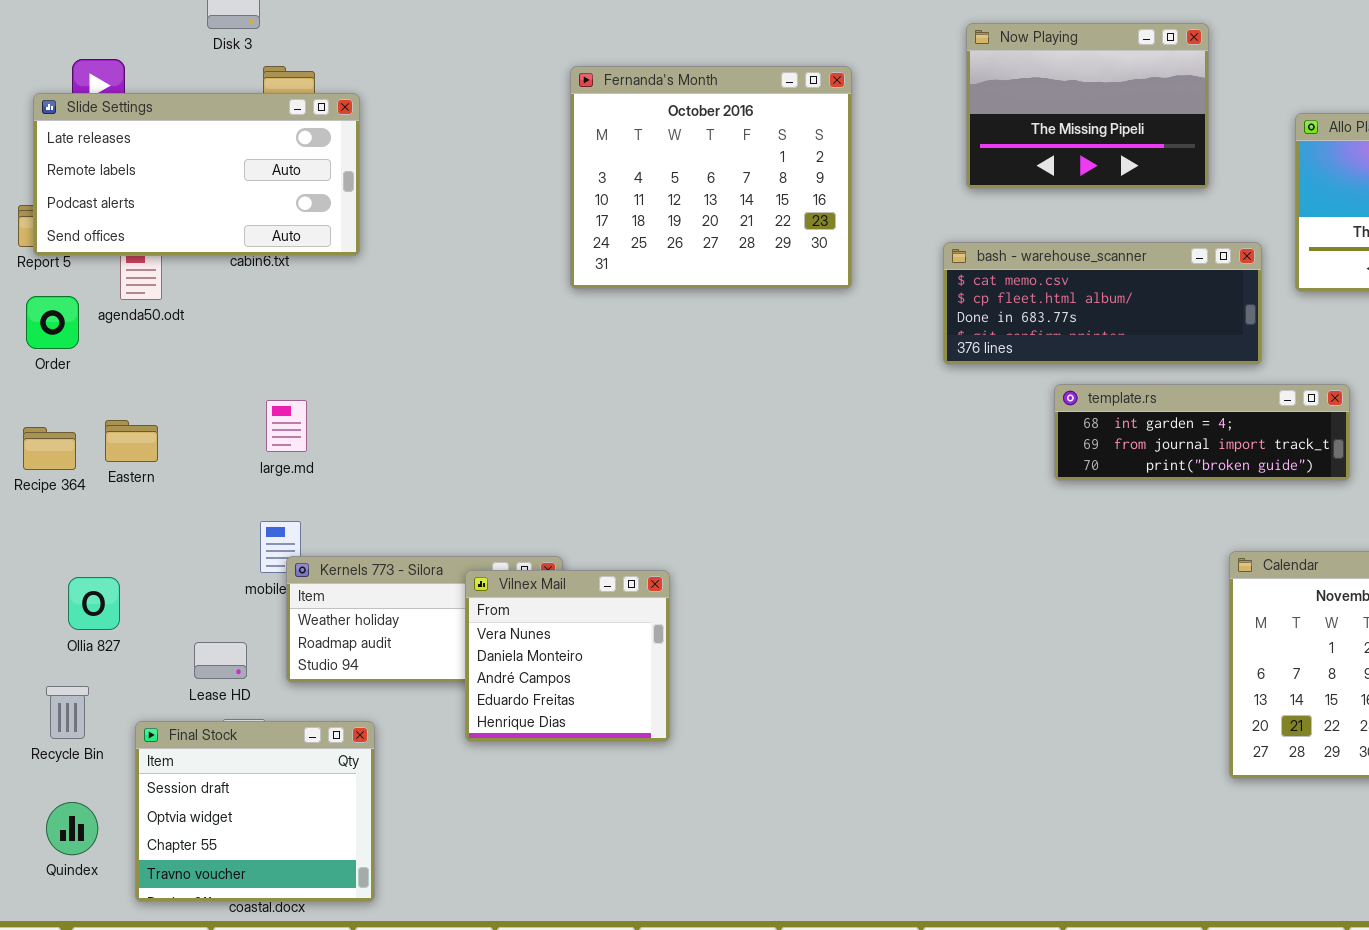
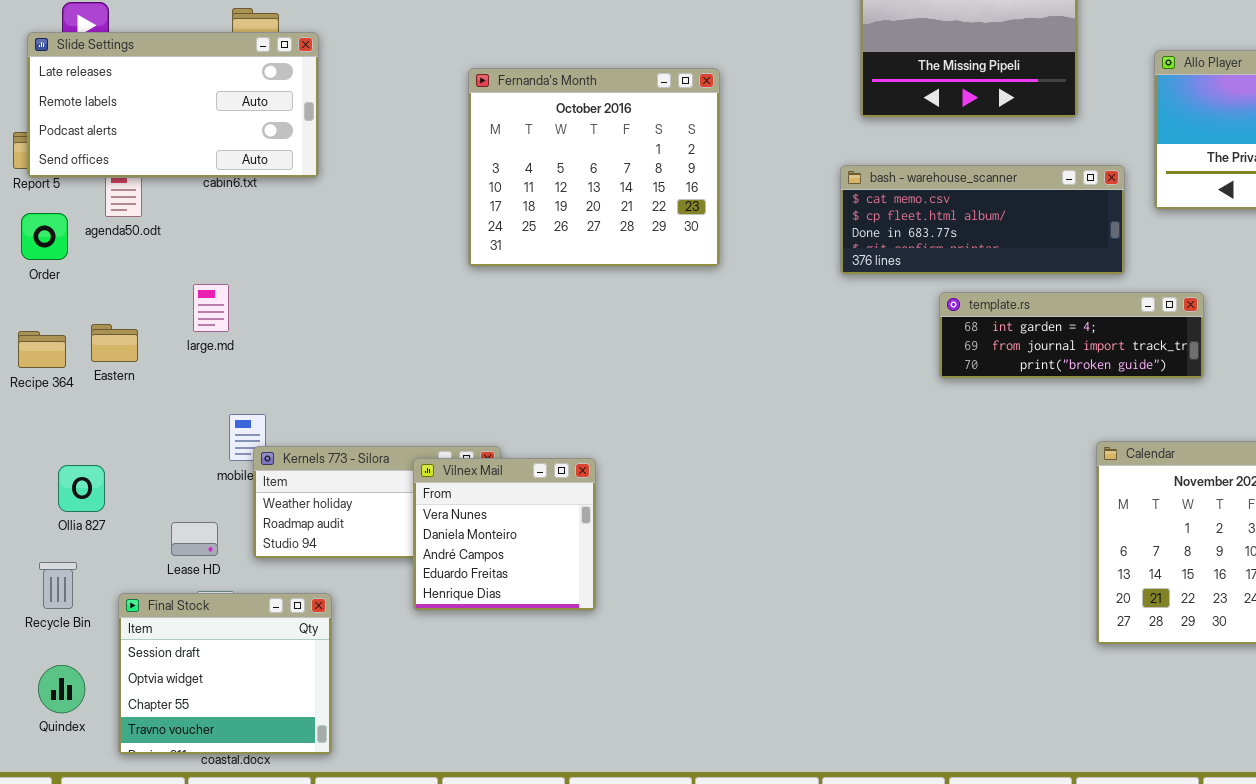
Fernanda's Month: [570,66,852,289] -> [468,68,720,267], moved
large.md: [266,400,307,452] -> [193,284,229,332], moved

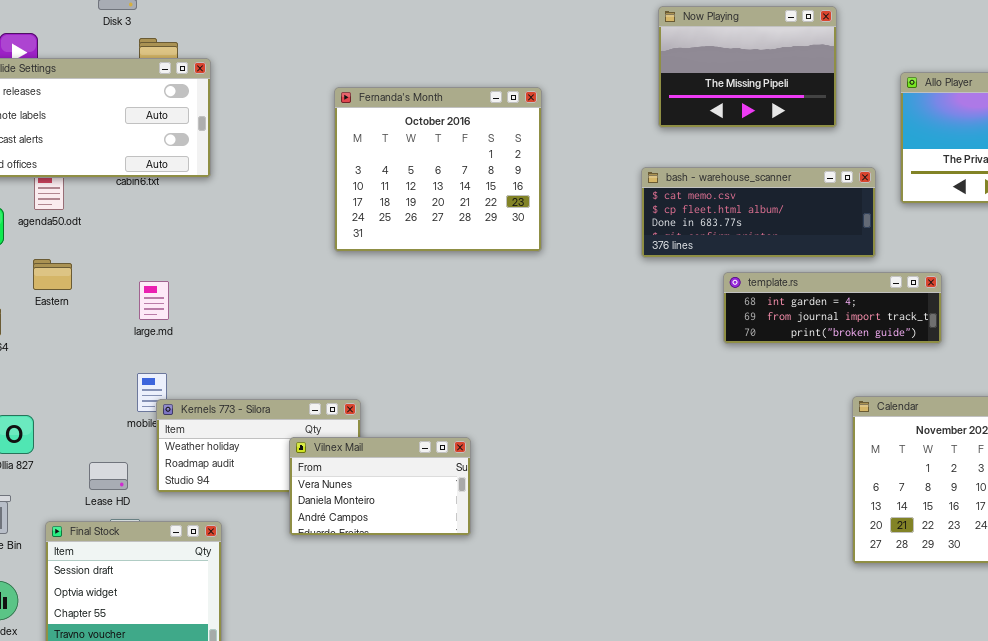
large.md: [193,284,229,332] -> [139,281,169,320], moved
Eastern: [91,324,138,362] -> [33,259,72,290], moved
Vilnex Mail: [413,458,596,611] -> [289,437,471,536], resized

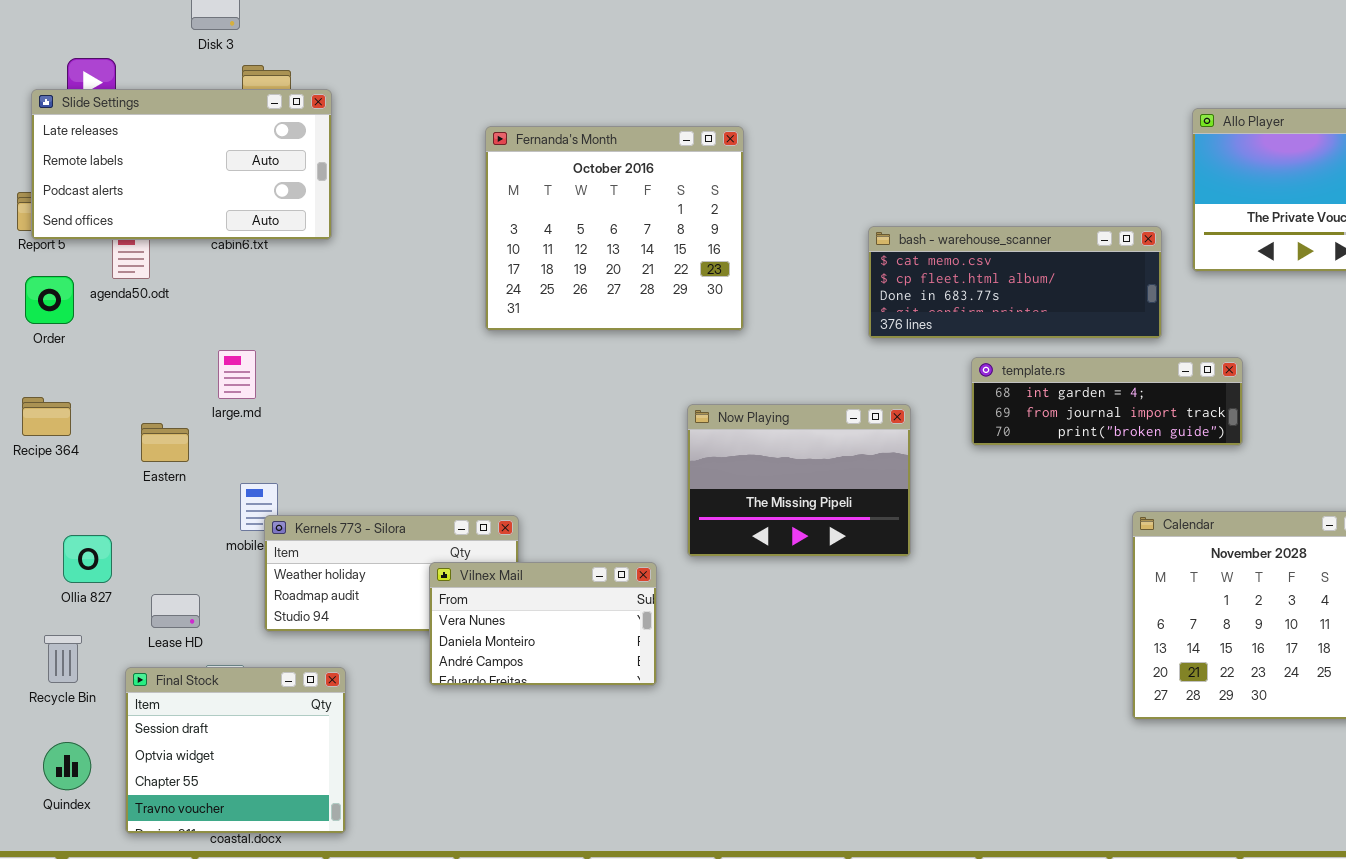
Now Playing: [658,6,837,128] -> [687,404,911,557], moved
Eastern: [33,259,72,290] -> [141,423,189,462], moved
large.md: [139,281,169,320] -> [218,350,256,399], moved
Lease HD: [89,462,128,490] -> [151,594,200,628], moved

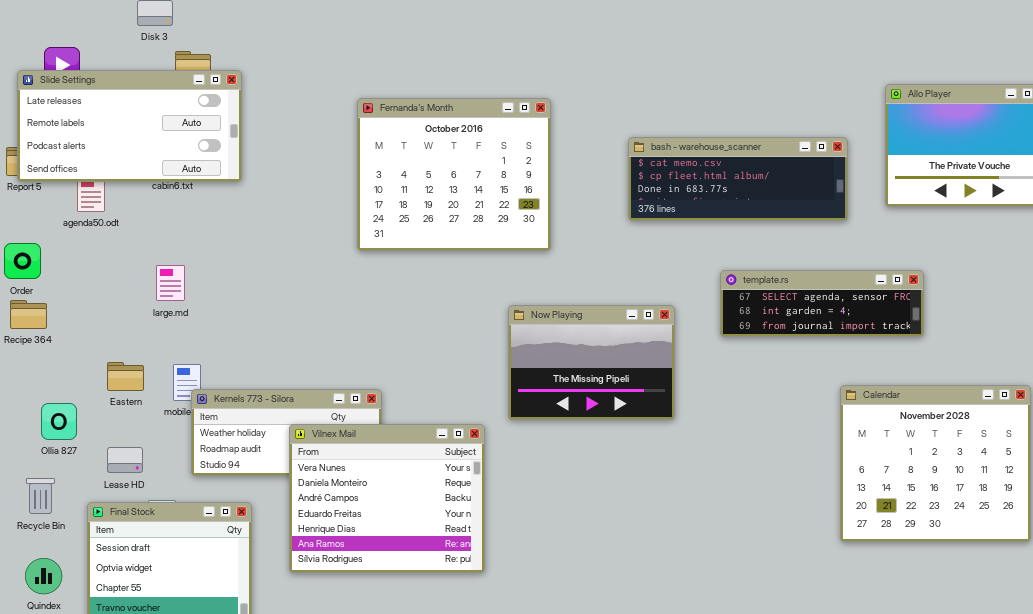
bash - warehouse_scanner: [868,226,1162,339] -> [628,137,848,221], moved
Order: [25,276,74,324] -> [4,243,41,279], moved
template.rs: [971,357,1243,446] -> [720,270,924,337], scrolled up 1 row
Eastern: [141,423,189,462] -> [107,362,144,391], moved
Vilnex Mail: [429,562,657,686] -> [289,424,485,573], resized

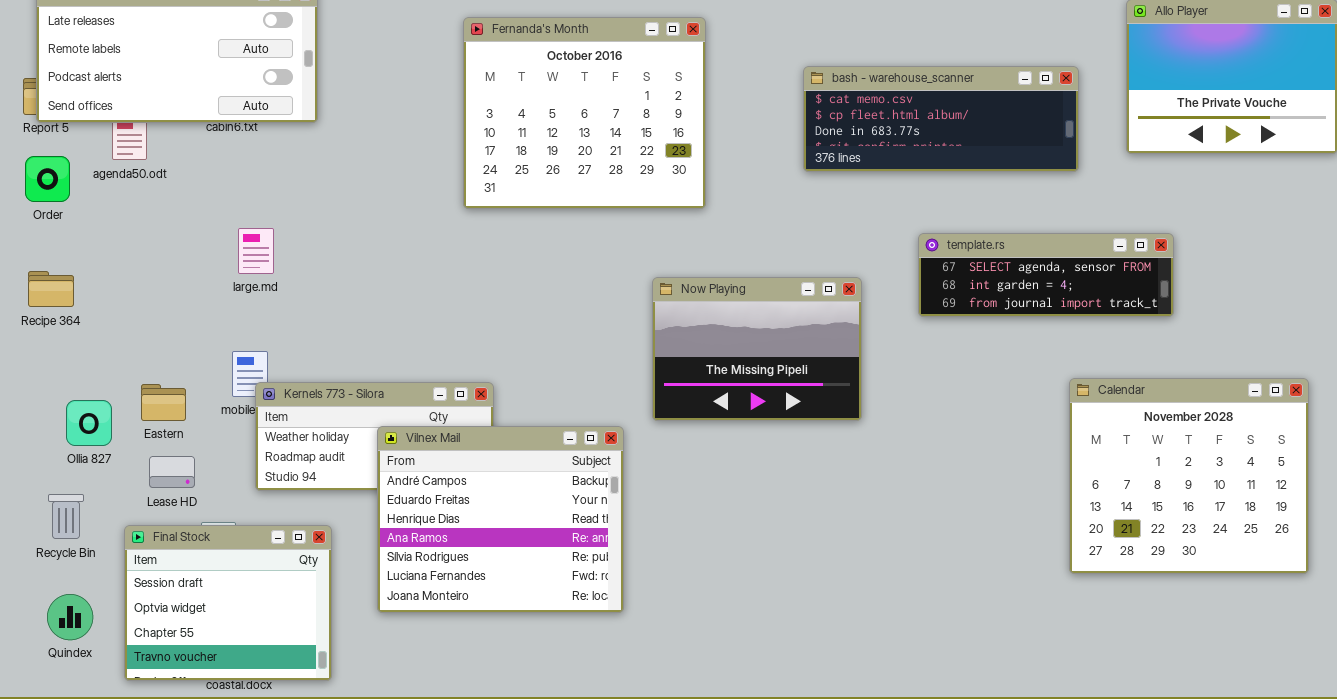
Order: [4,243,41,279] -> [25,156,70,202], moved
large.md: [156,265,185,301] -> [238,228,274,274], moved
Eastern: [107,362,144,391] -> [141,384,186,421], moved
Vilnex Mail: [289,424,485,573] -> [377,426,624,613], scrolled down 2 rows

